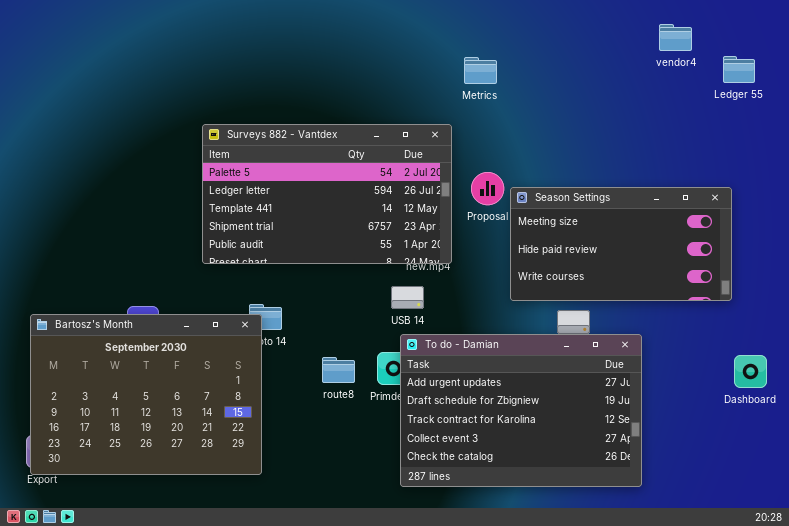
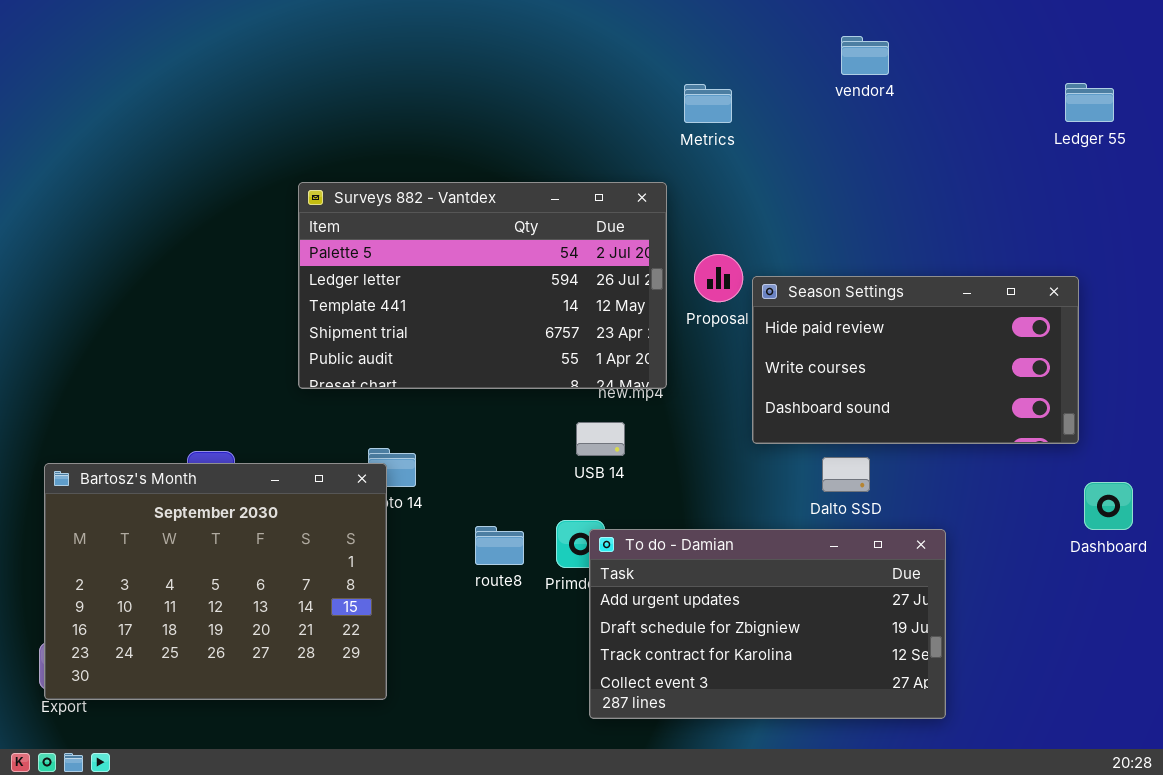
vendor4: [659,24,692,51] -> [841,36,889,75], moved
Season Settings: [510,187,732,301] -> [752,276,1079,444], scrolled down 1 row
To do - Damian: [400,334,642,487] -> [589,529,946,719], resized
Dashboard: [734,355,767,388] -> [1084,482,1133,530], moved

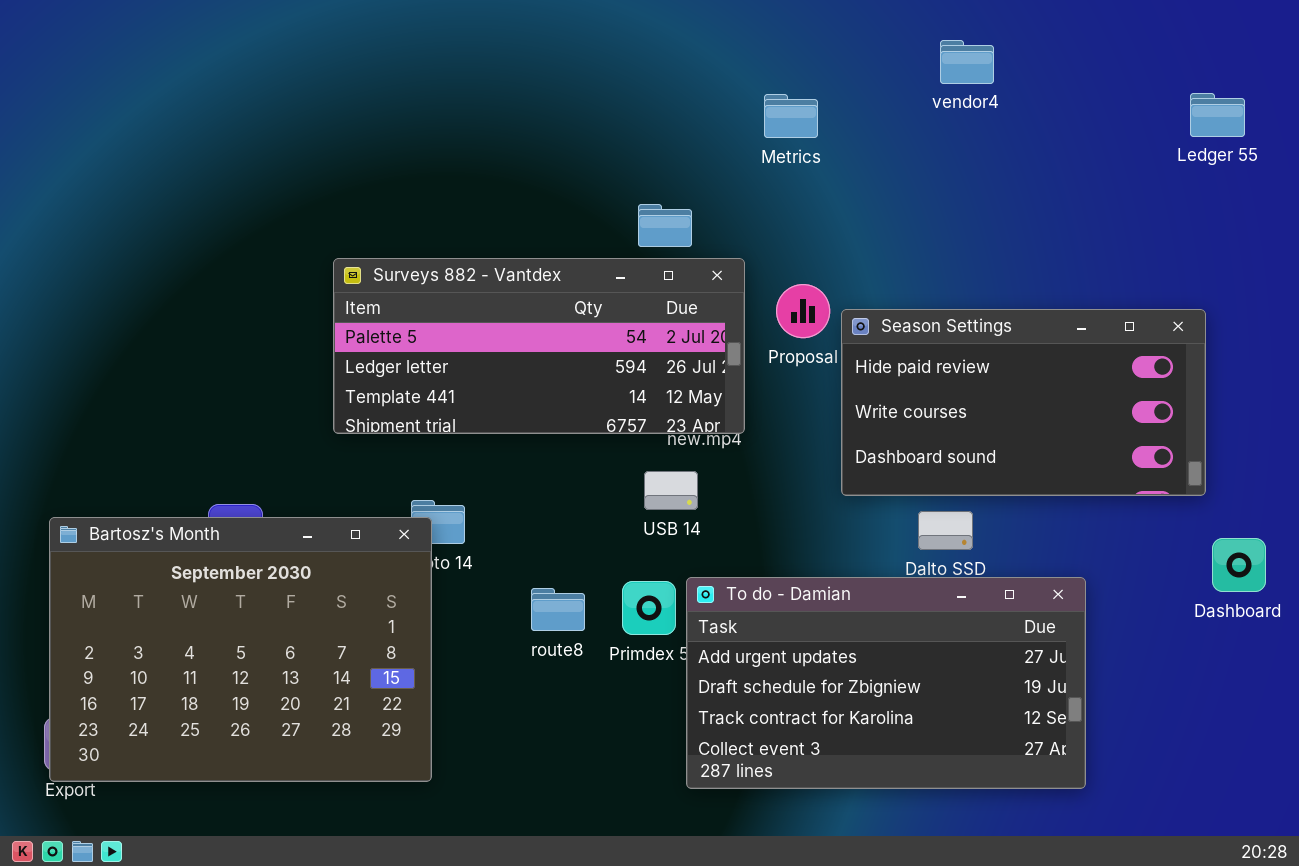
Surveys 882 - Vantdex: [298,182,667,389] -> [333,258,745,434], resized
To do - Damian: [589,529,946,719] -> [686,577,1086,789], moved

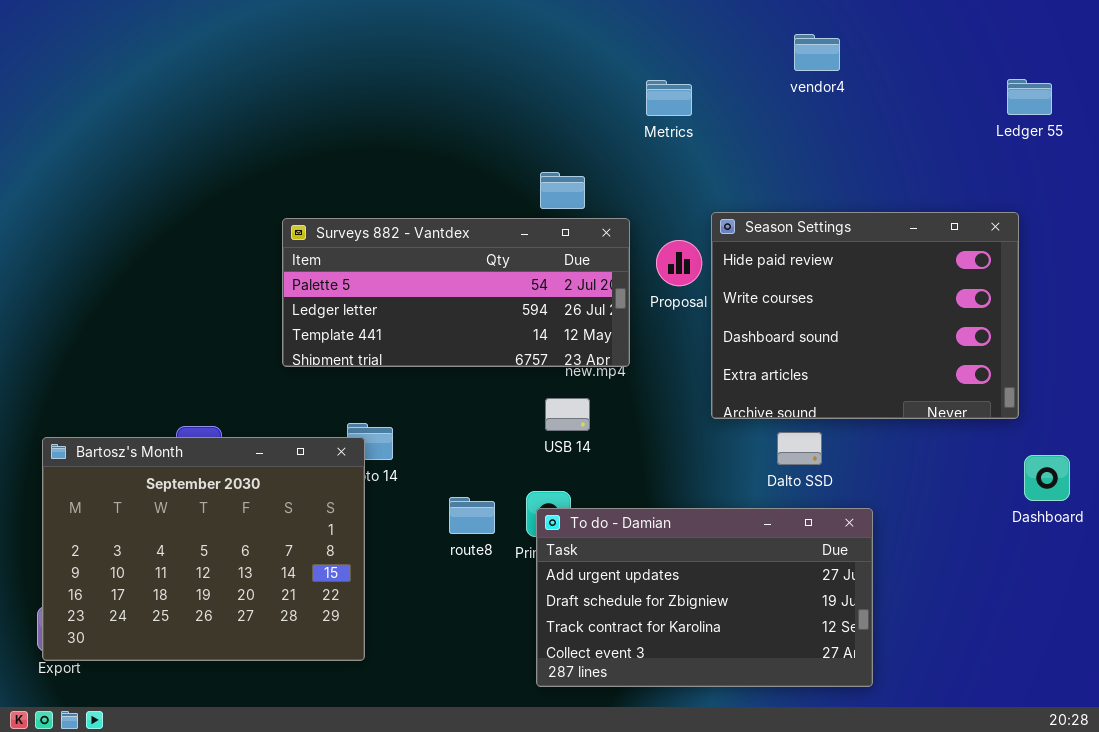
Season Settings: [841,309,1206,496] -> [711,212,1019,419], resized
To do - Damian: [686,577,1086,789] -> [536,508,873,687], moved

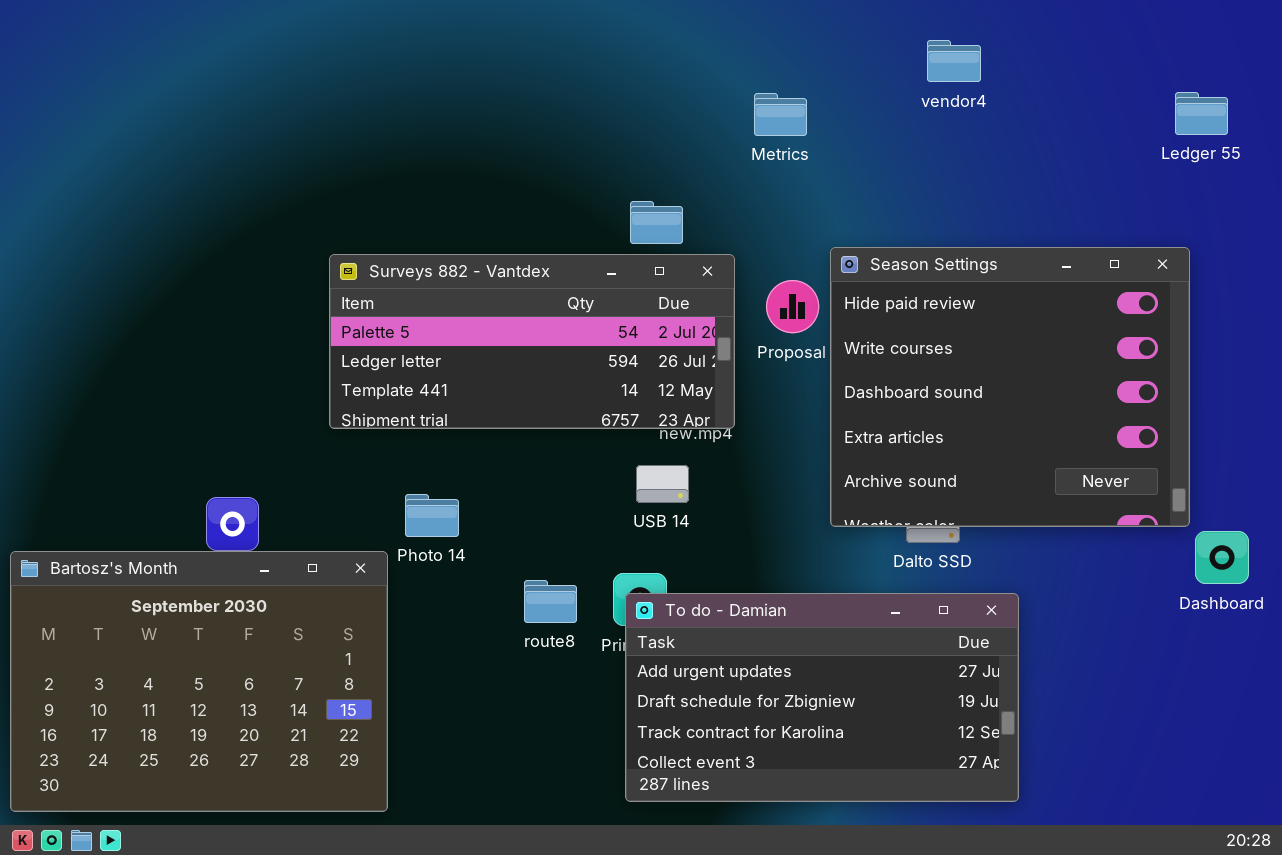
Season Settings: [711,212,1019,419] -> [830,247,1190,527], resized
Bartosz's Month: [42,437,365,661] -> [10,551,388,812], moved

